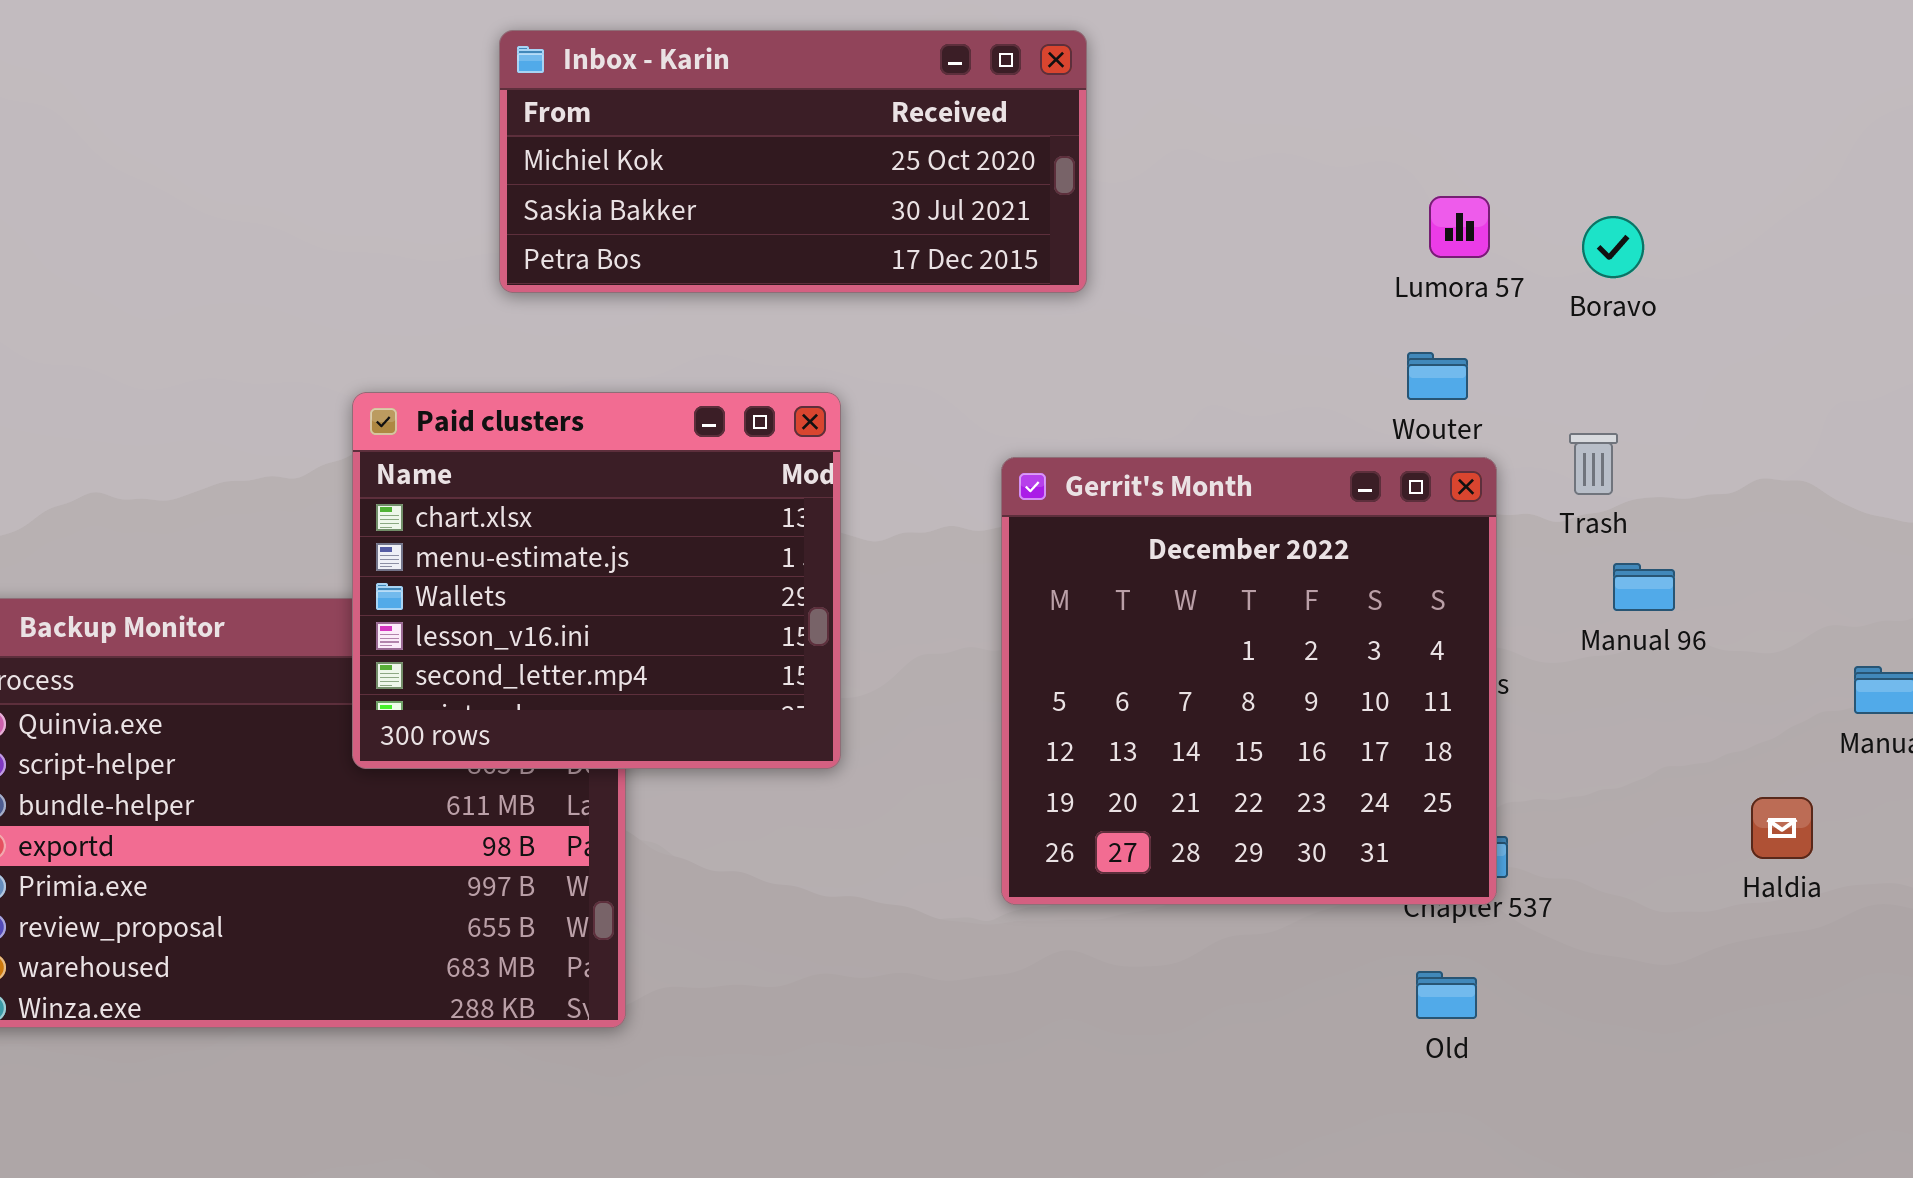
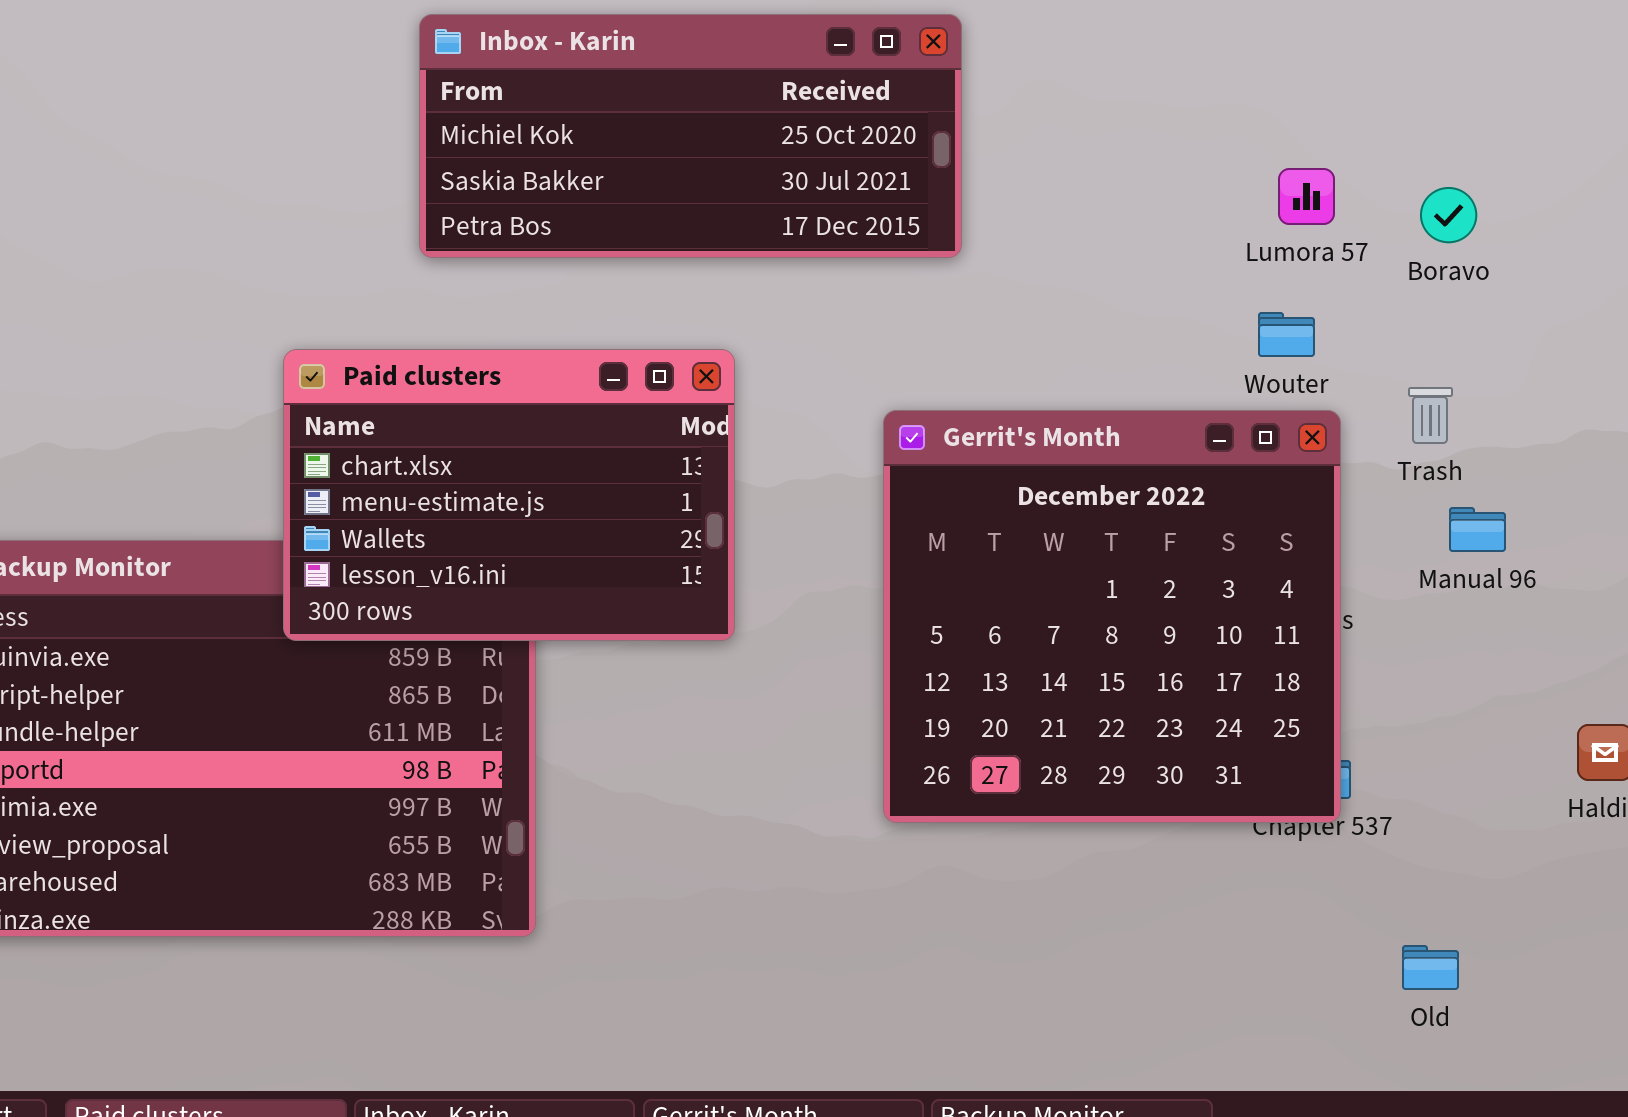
Paid clusters: [352,392,841,769] -> [283,349,735,641], resized
Old: [1416,971,1477,1019] -> [1402,945,1459,990], moved

